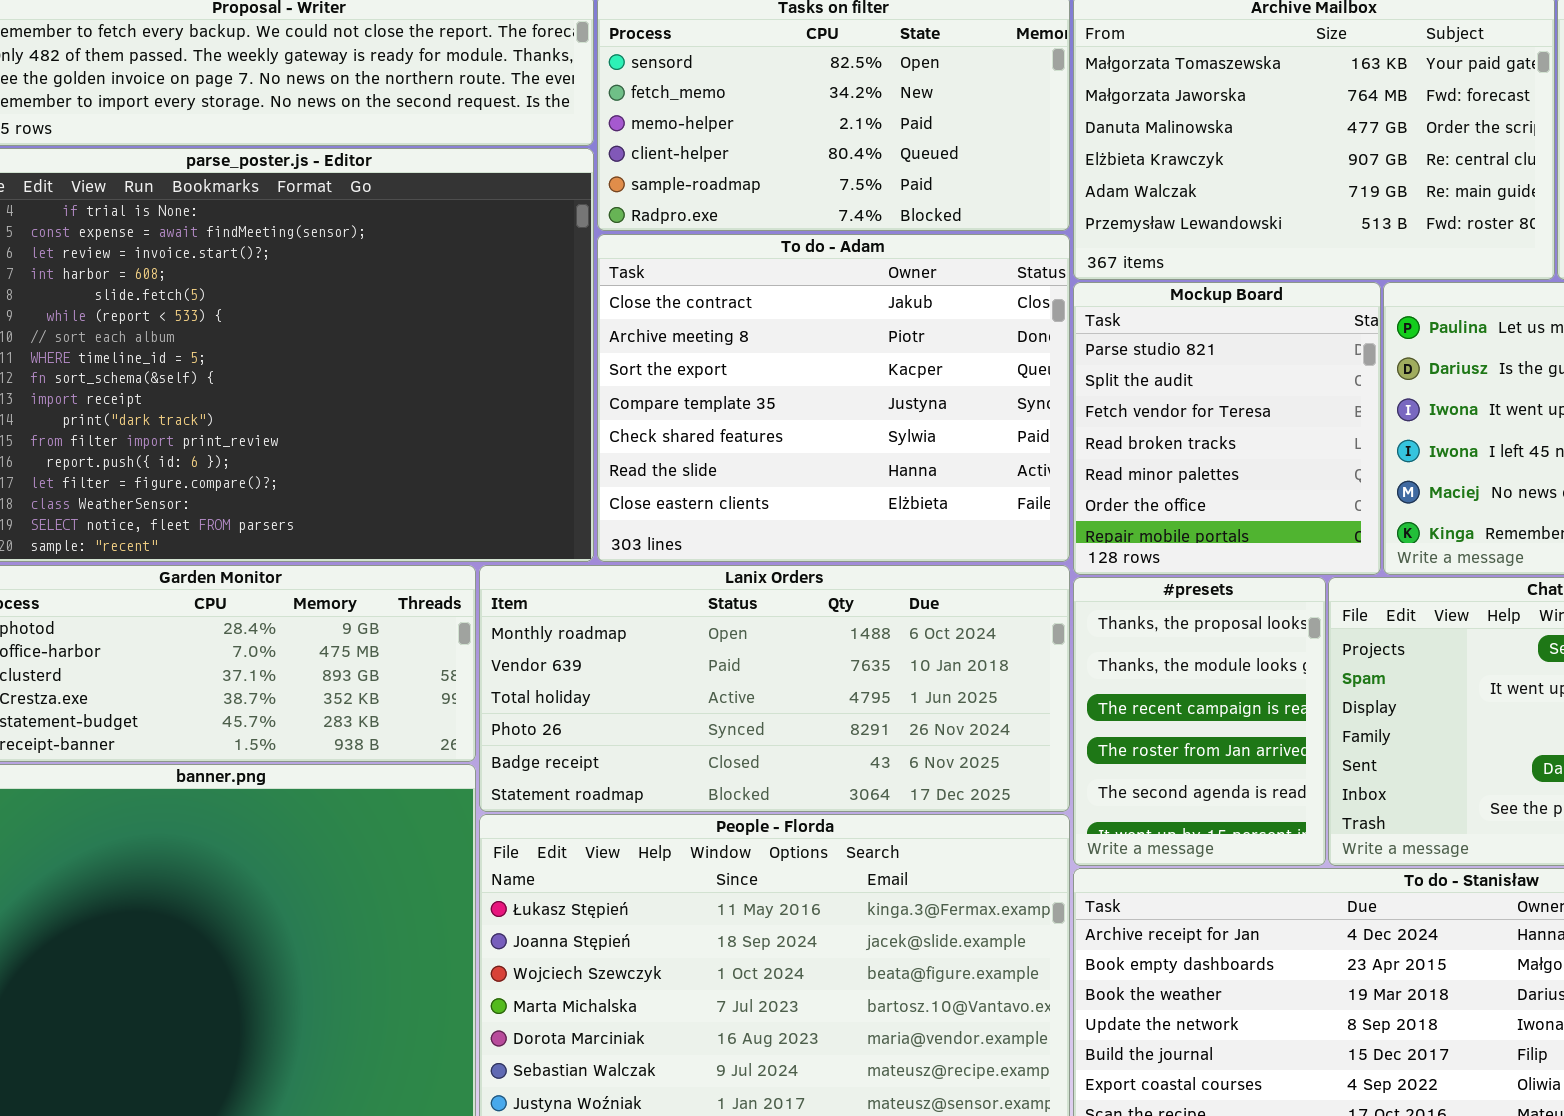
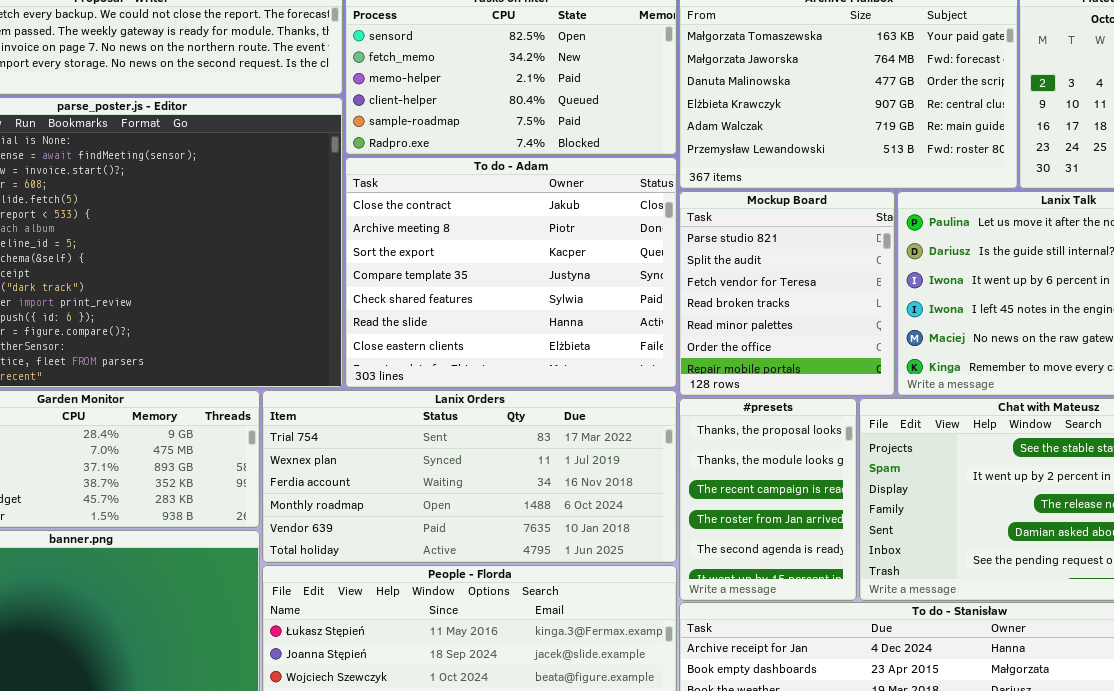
Lanix Orders: [479,565,1070,812] -> [262,390,677,563], scrolled up 3 rows

